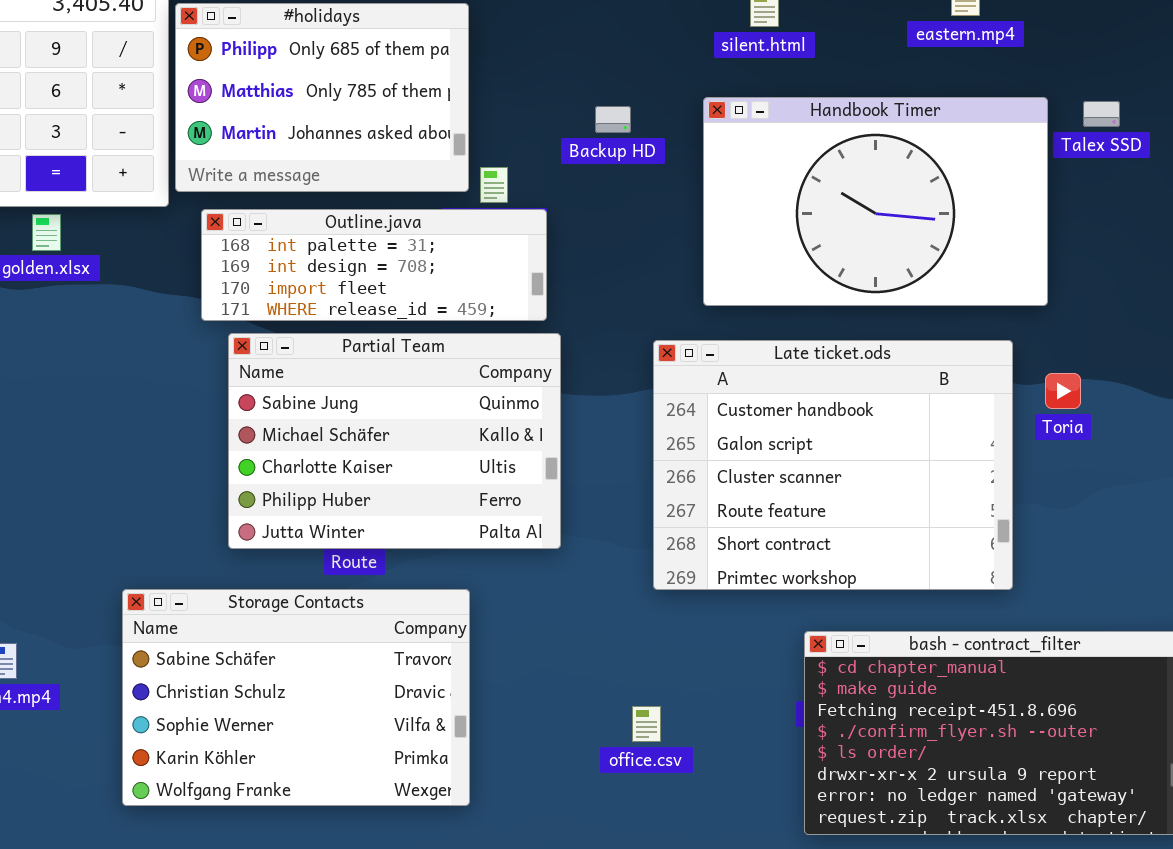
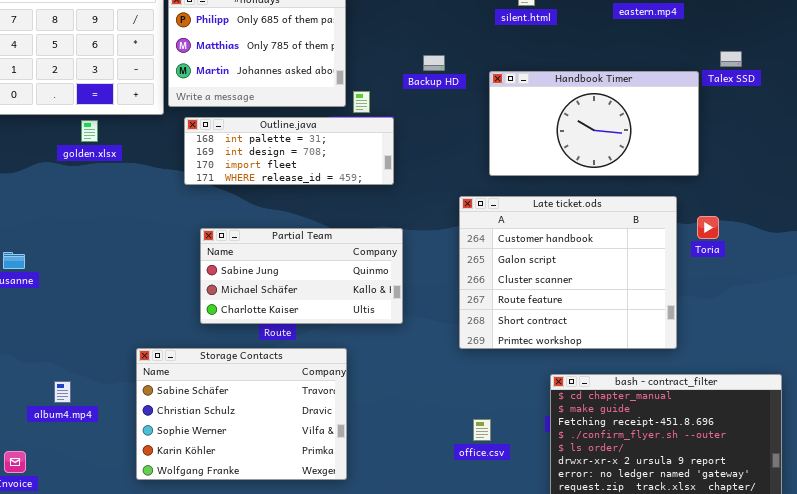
Handbook Timer: [703,97,1048,306] -> [489,71,699,176], resized
Partial Team: [228,333,561,549] -> [200,228,403,324], resized
office.csv: [632,706,661,742] -> [473,419,491,441], moved

